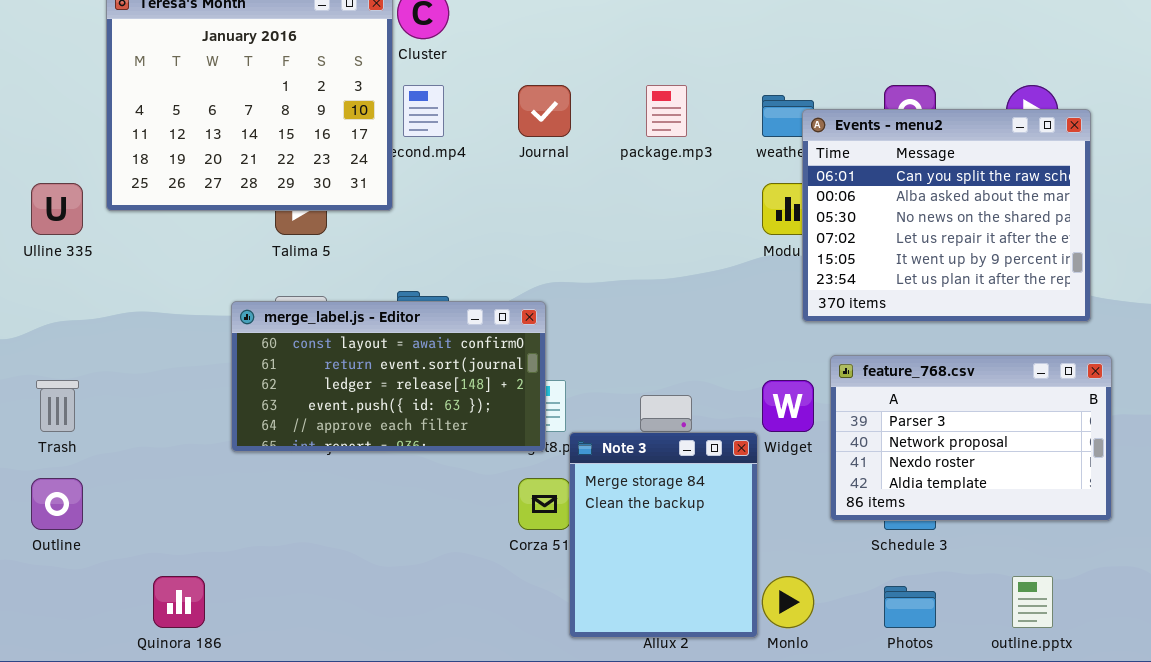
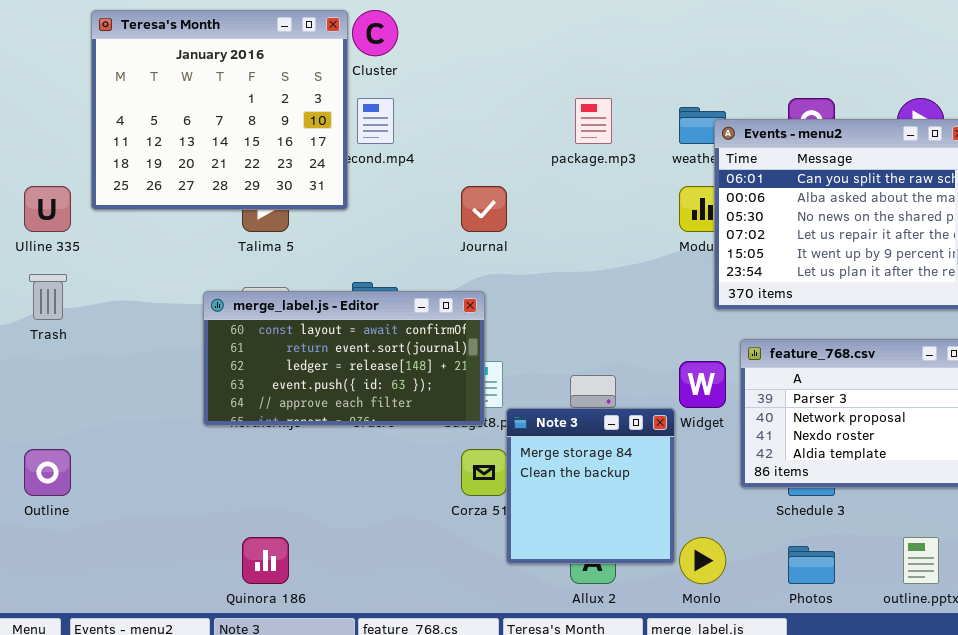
Journal: [518,85,571,137] -> [461,186,507,232], moved
Trash: [36,380,79,432] -> [29,274,67,320], moved
Note 3: [569,432,758,638] -> [506,408,675,564], resized
Quinora 186: [153,576,205,628] -> [242,537,289,584], moved

